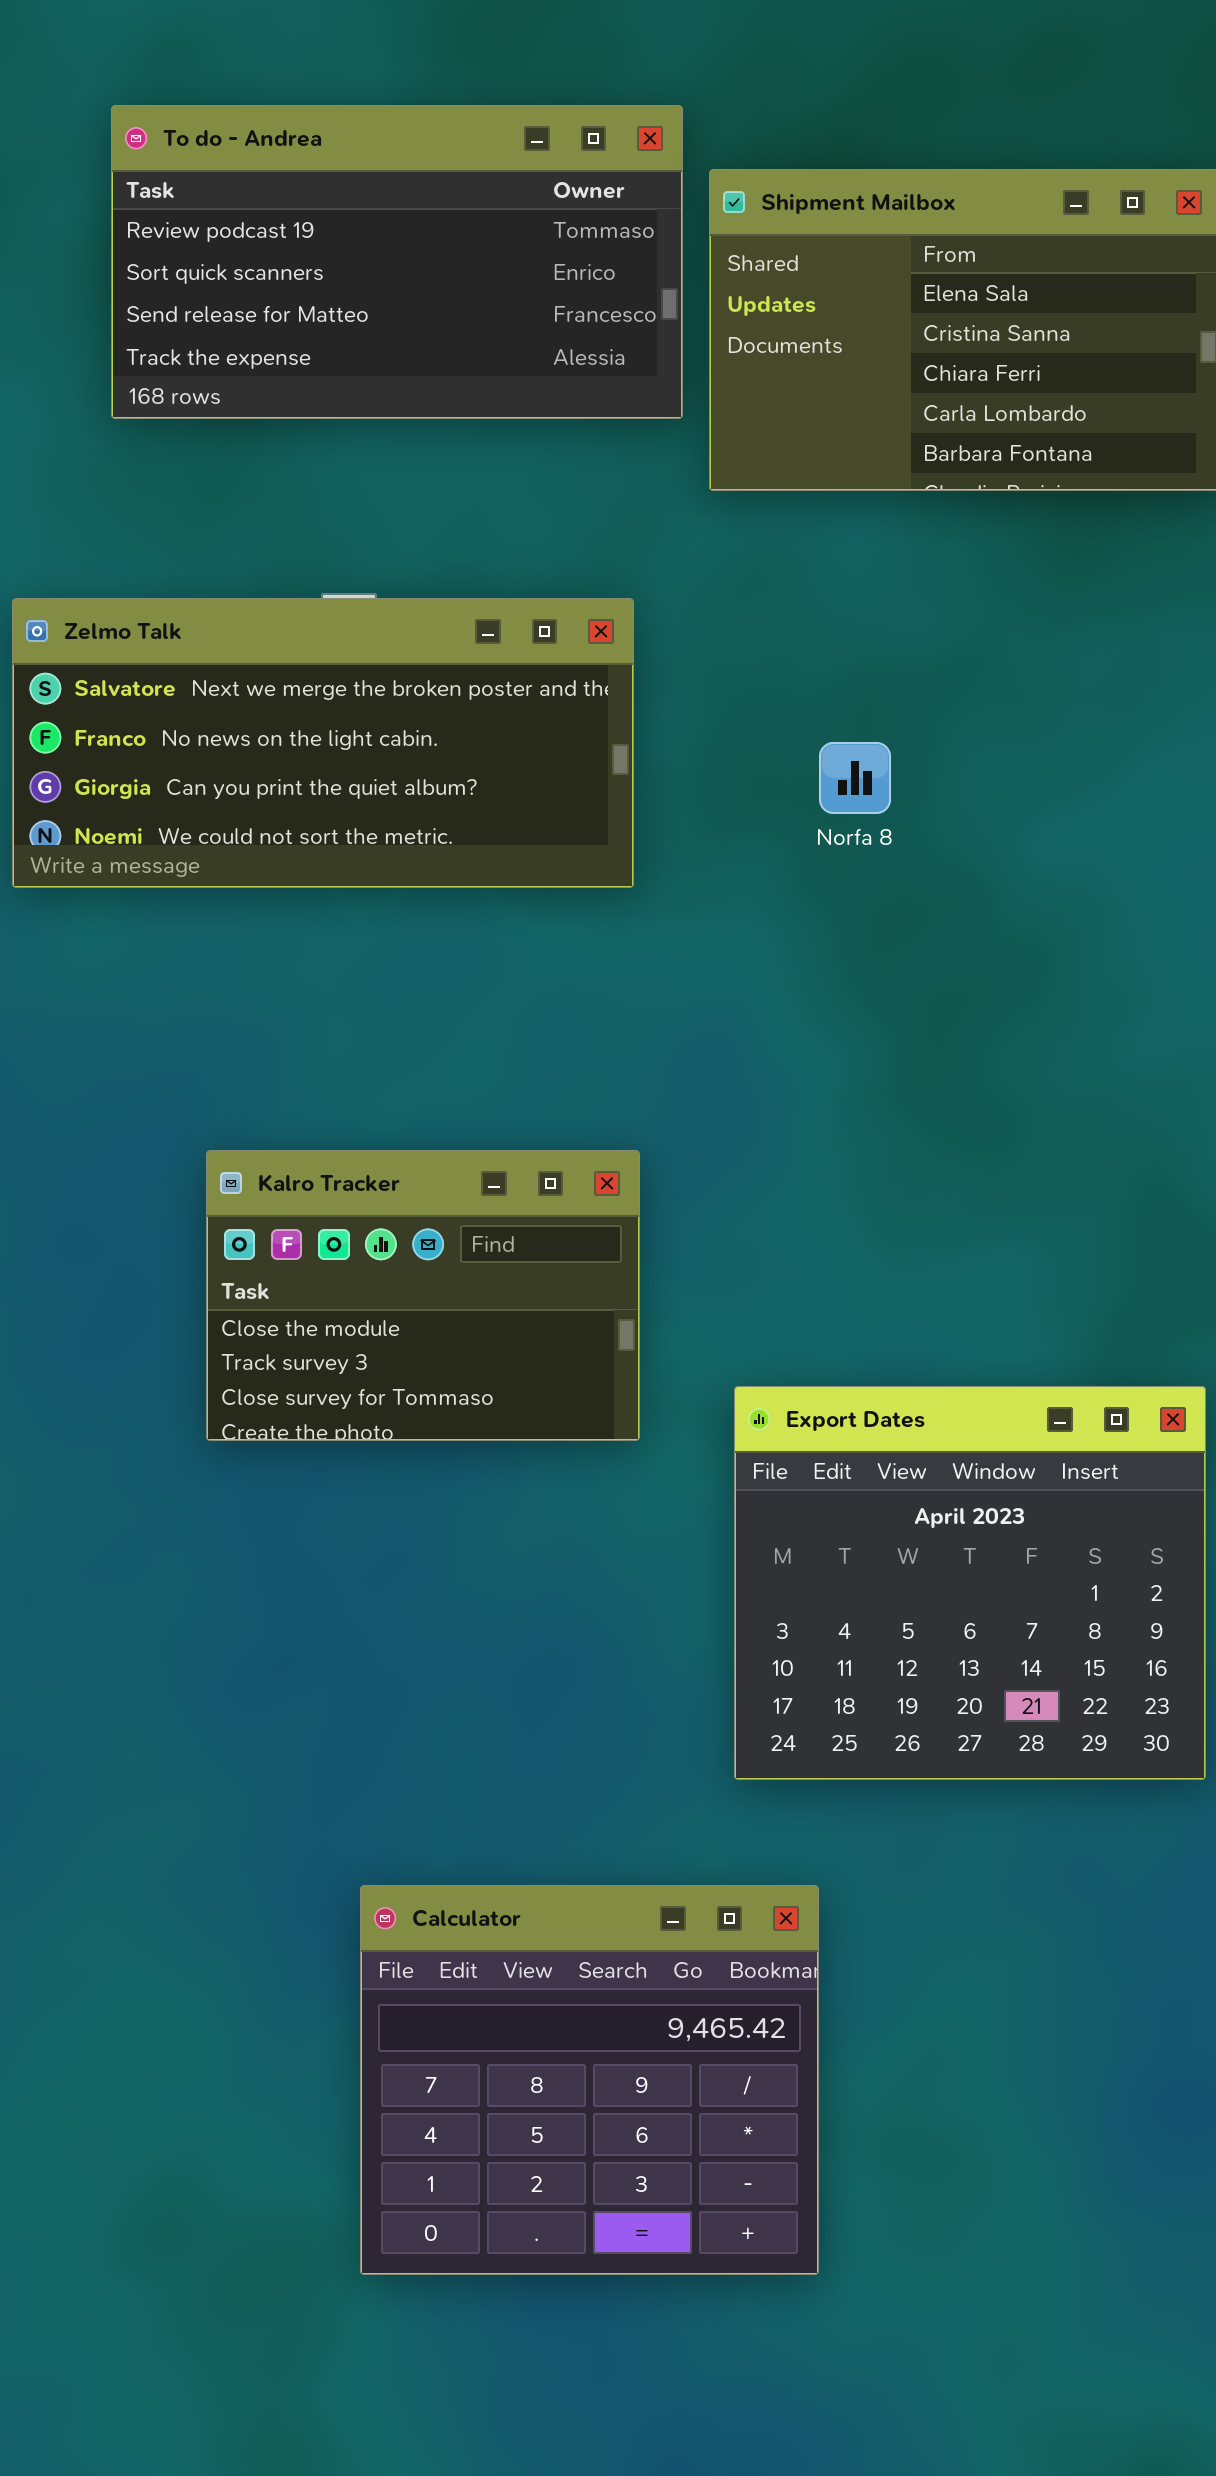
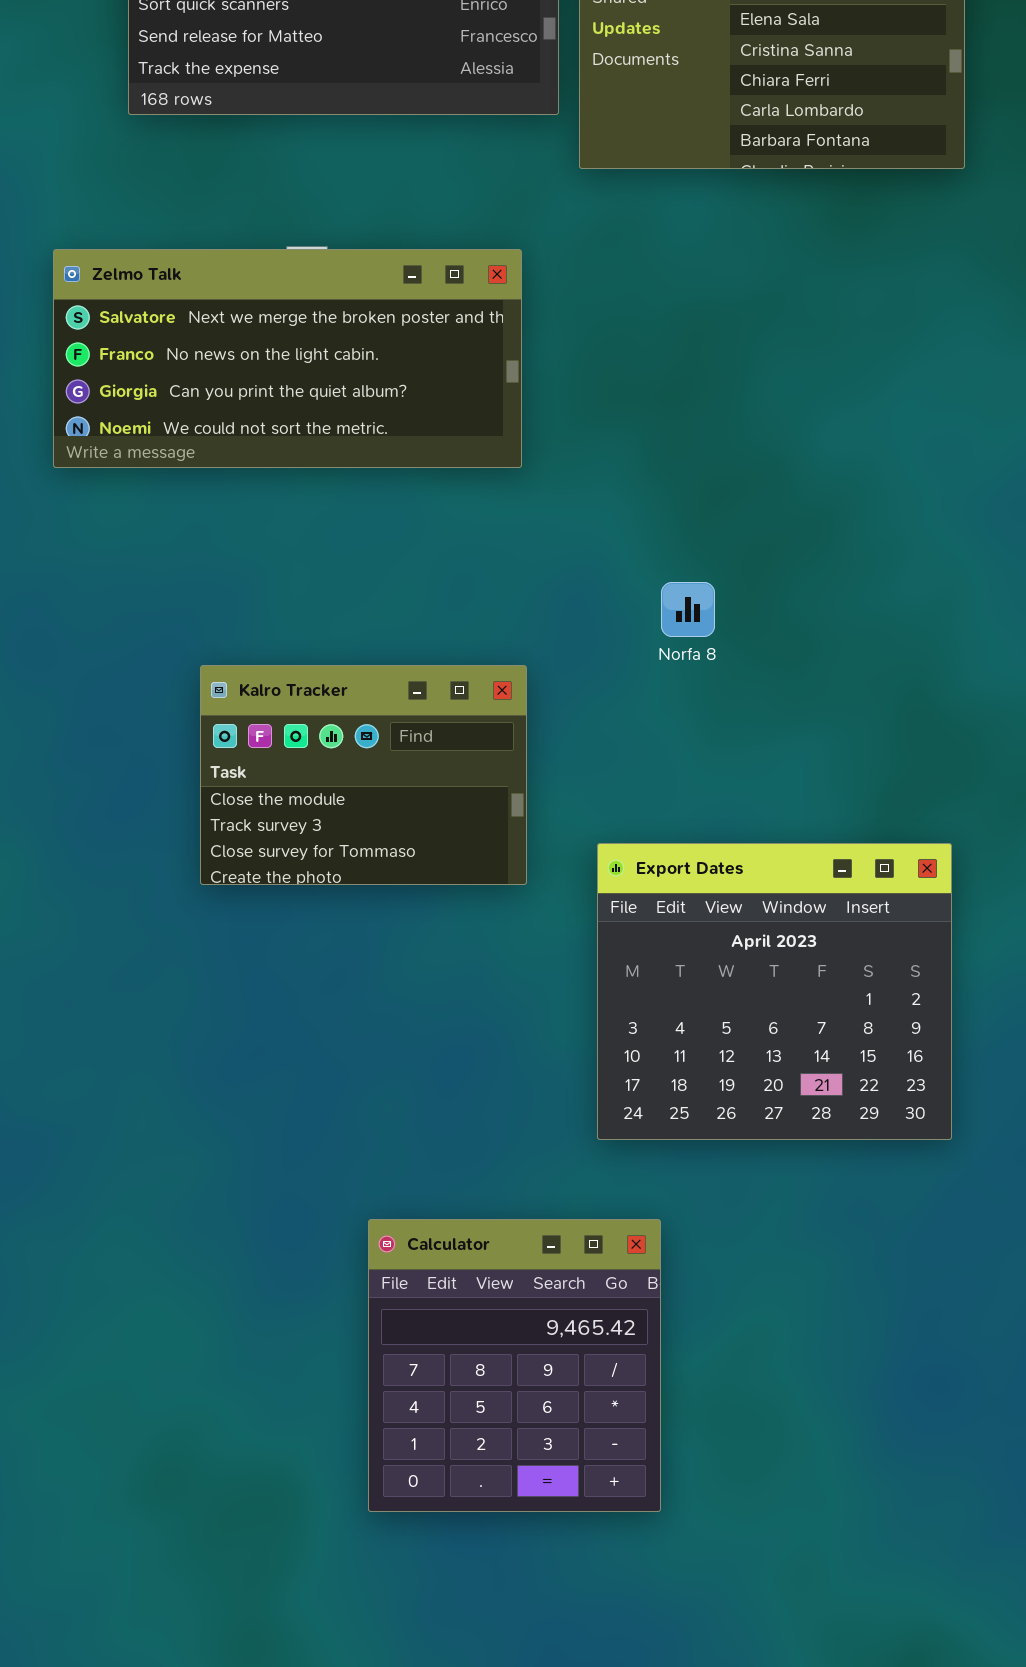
Norfa 8: [819,742,891,814] -> [661,582,715,637], moved
Calculator: [360,1885,819,2275] -> [368,1219,661,1512], resized

